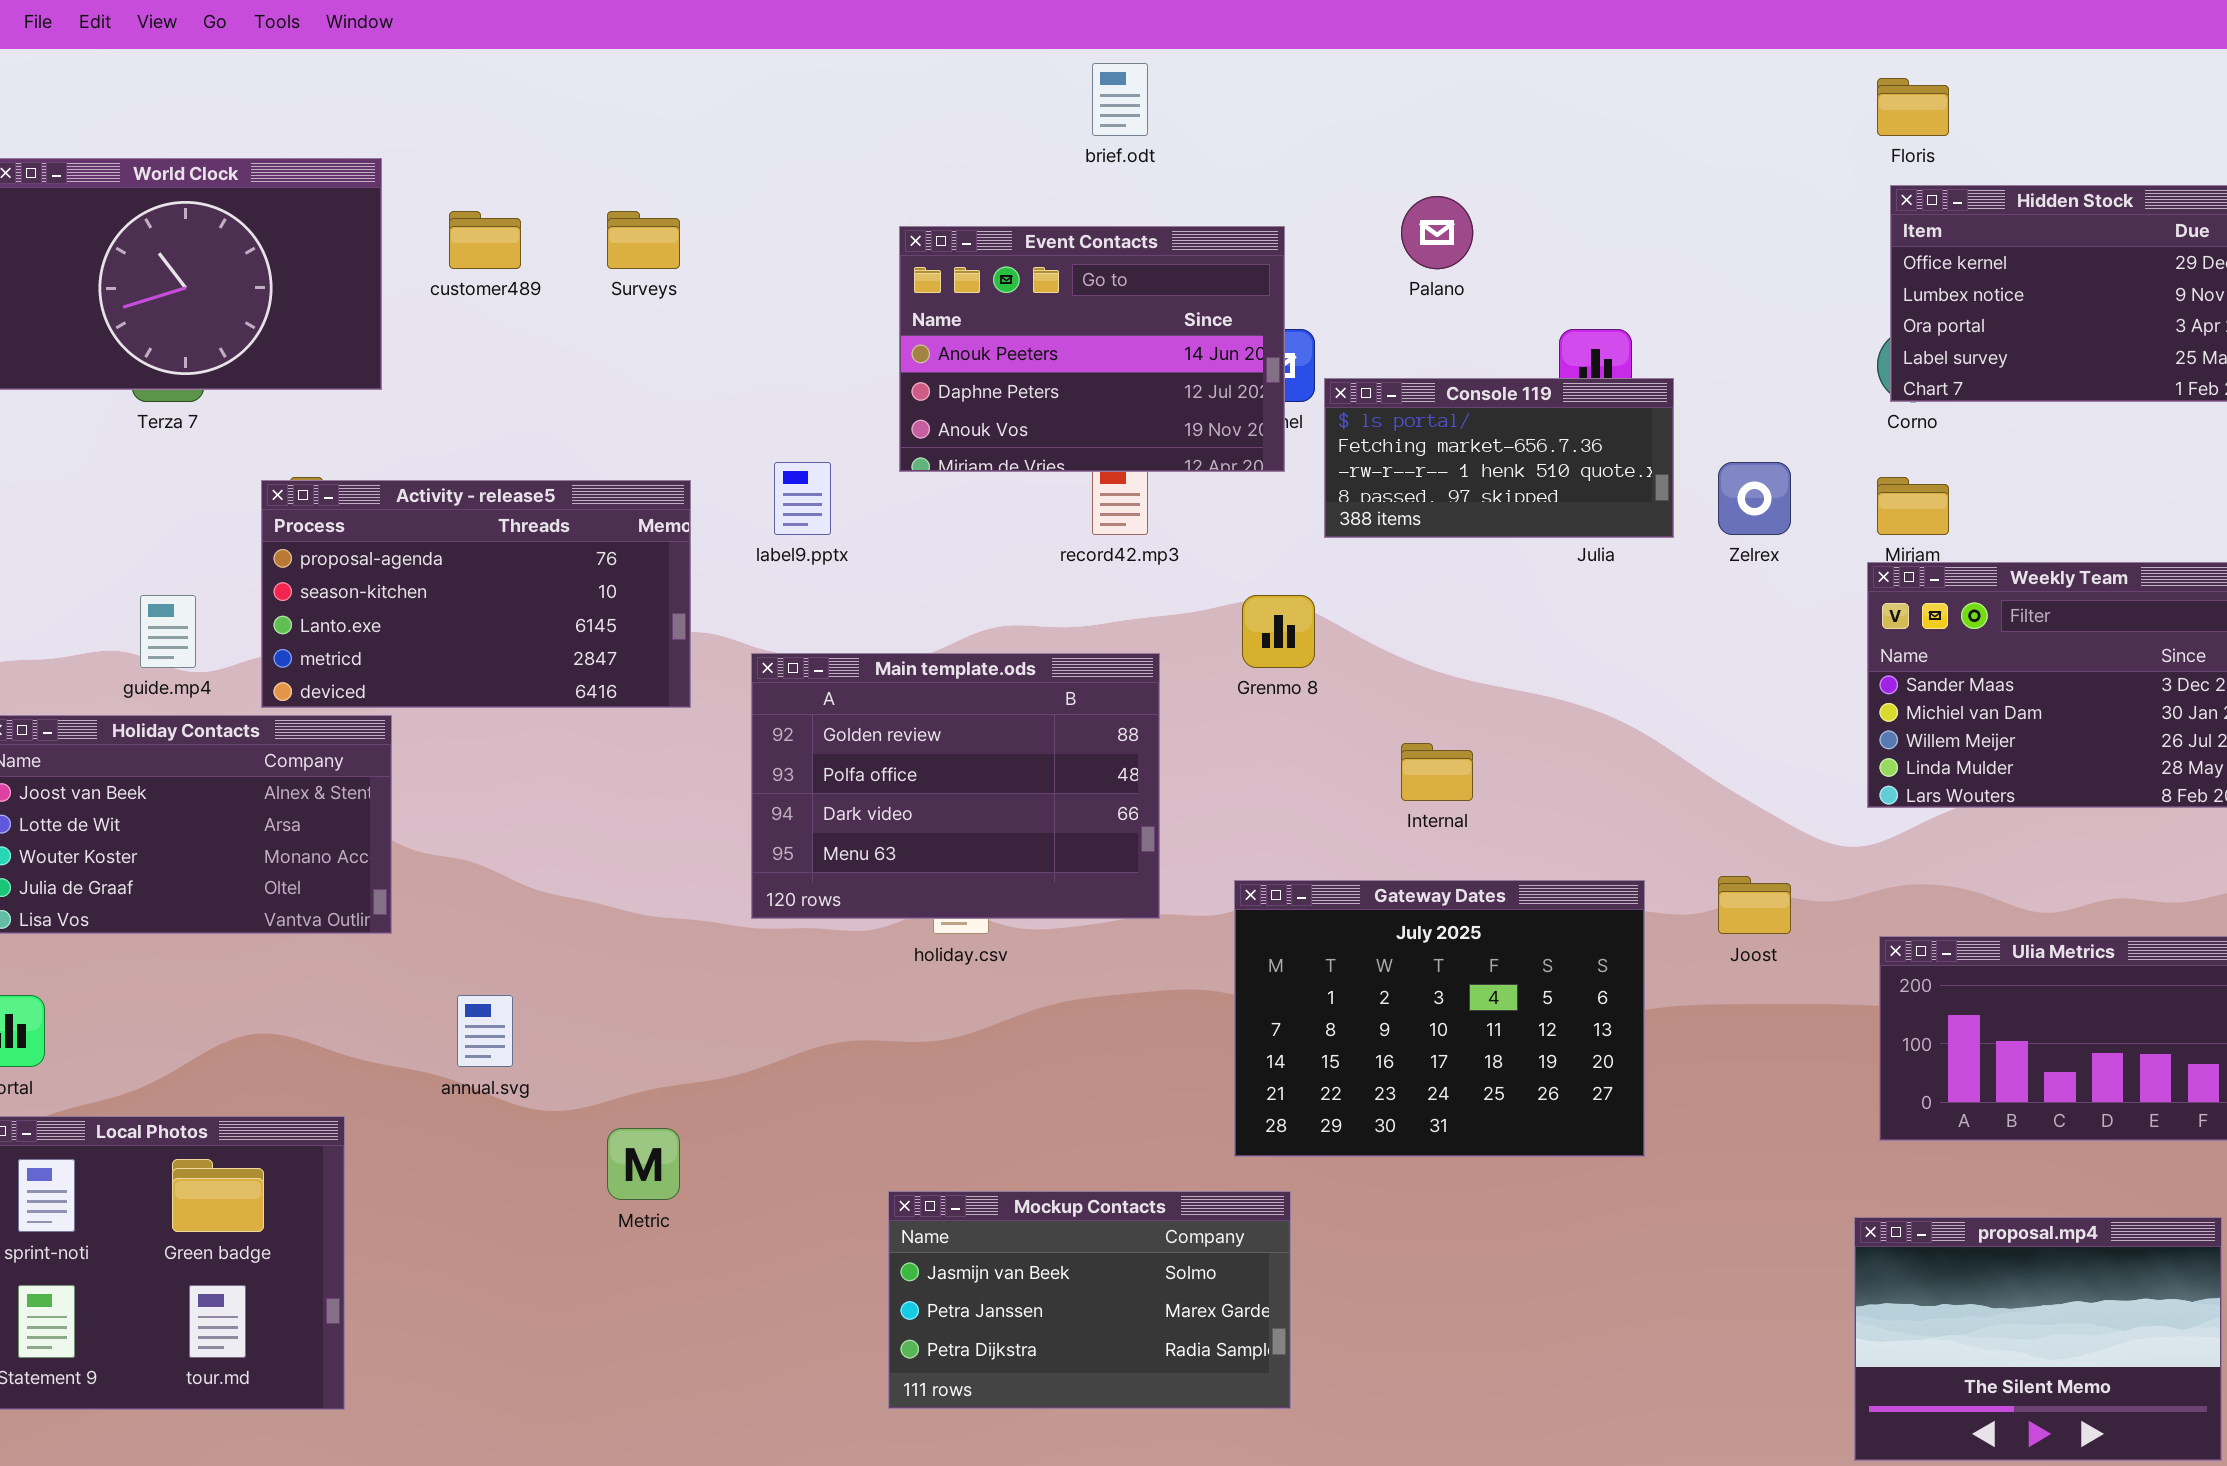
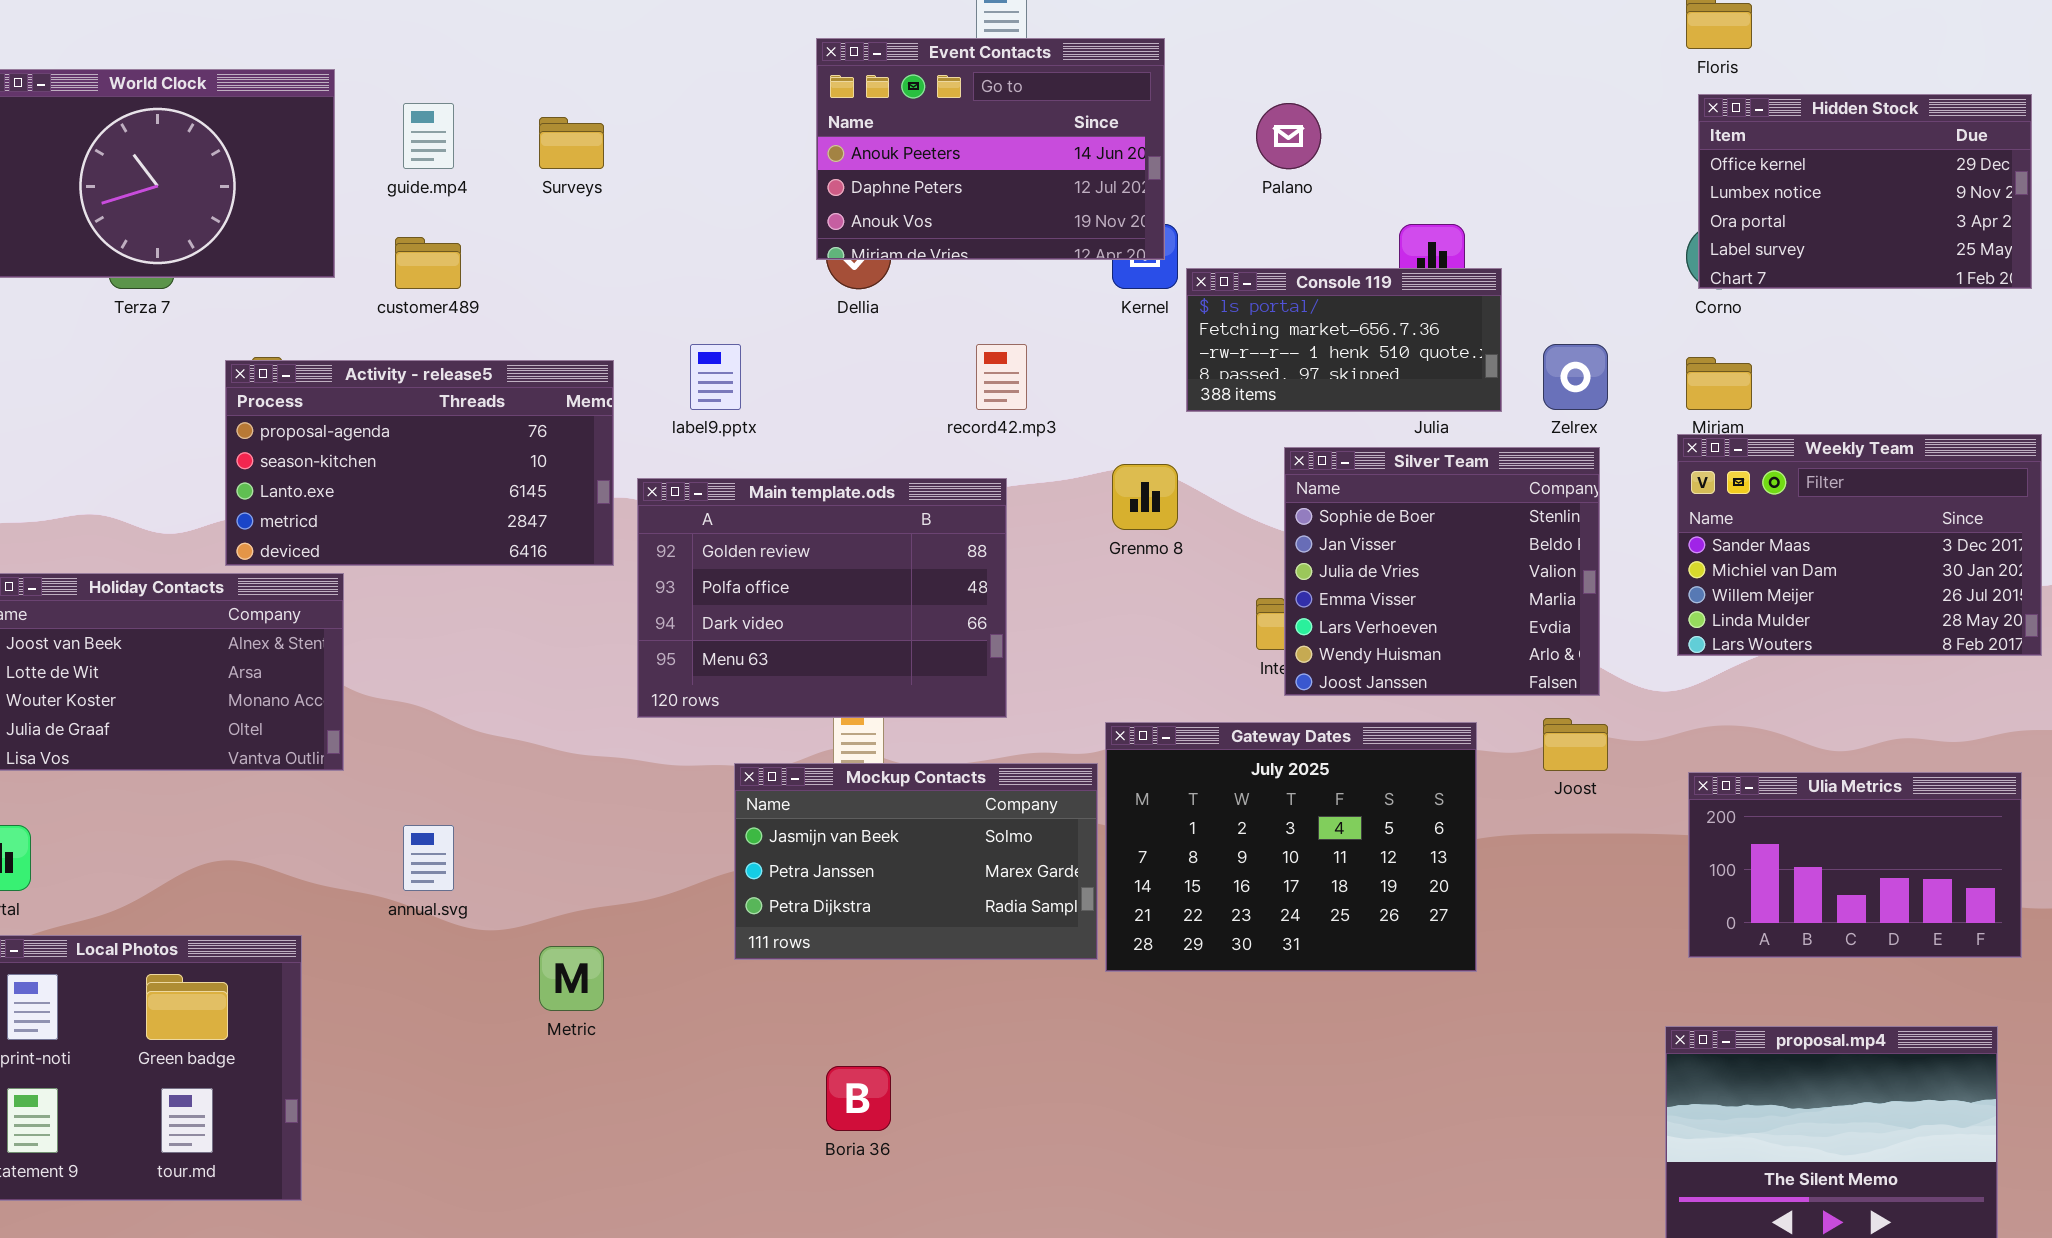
customer489: [449,211,521,269] -> [395,237,461,289], moved
Event Contacts: [899,226,1285,472] -> [816,38,1165,260], moved
Silver Team: none -> [1284,447,1600,696], opened
guide.mp4: [140,595,196,668] -> [403,103,454,169], moved
Main template.ods: [751,653,1160,919] -> [637,478,1007,718], moved
Mockup Contacts: [888,1191,1291,1409] -> [734,763,1098,960], moved

